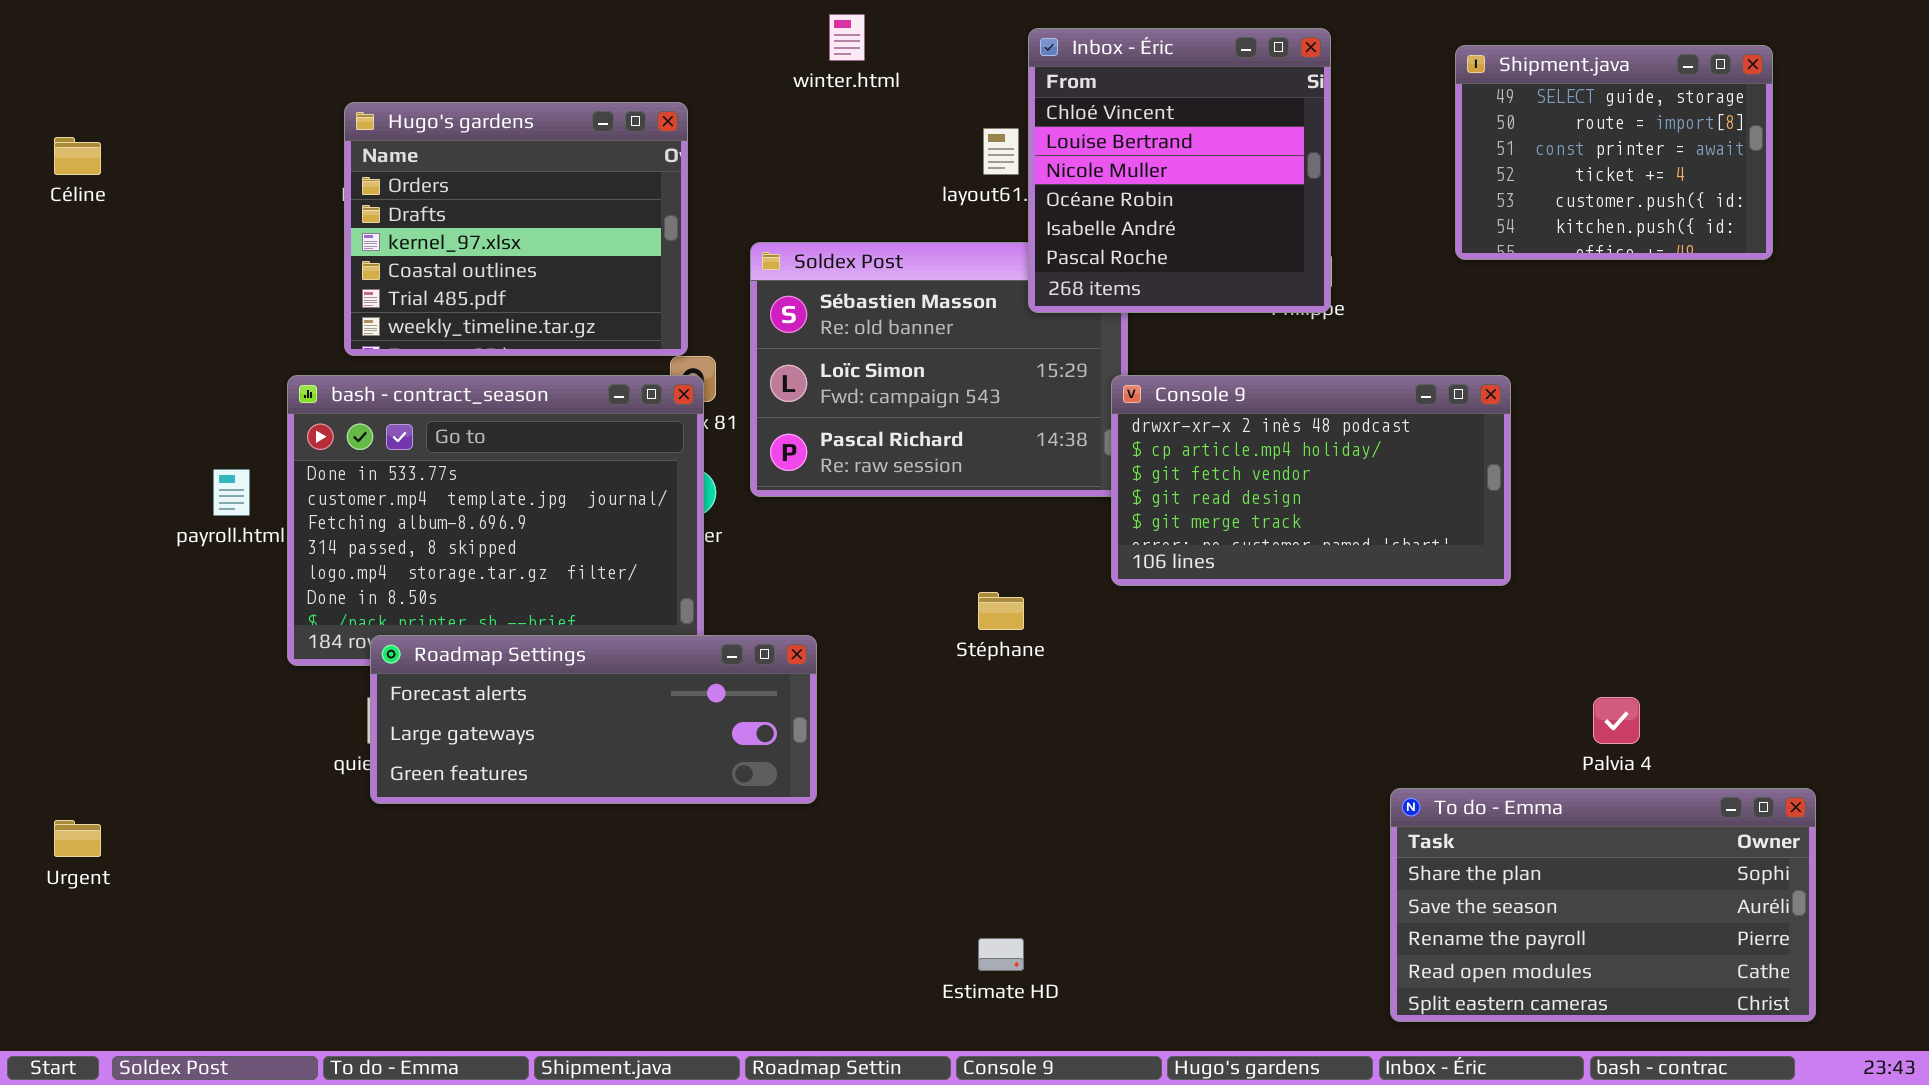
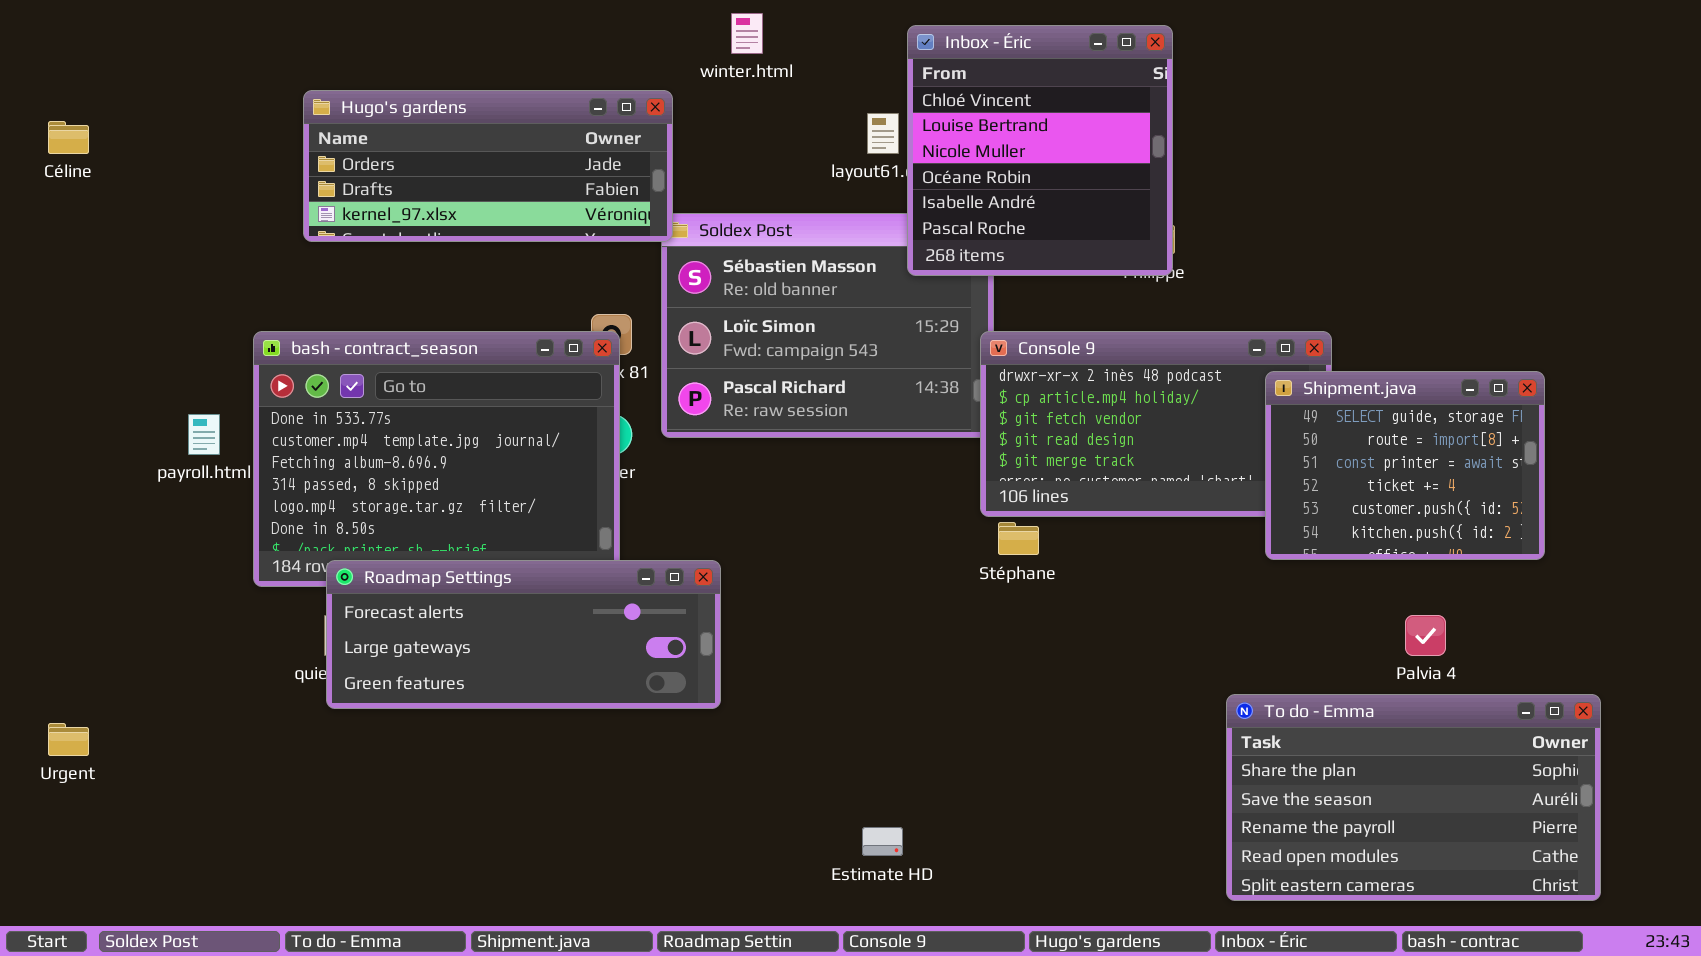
Shipment.java: [1455,45,1773,260] -> [1265,371,1545,560], moved
Hugo's gardens: [344,102,688,356] -> [303,90,673,242], resized
Stéphane: [978,592,1024,630] -> [998,522,1039,555], moved

